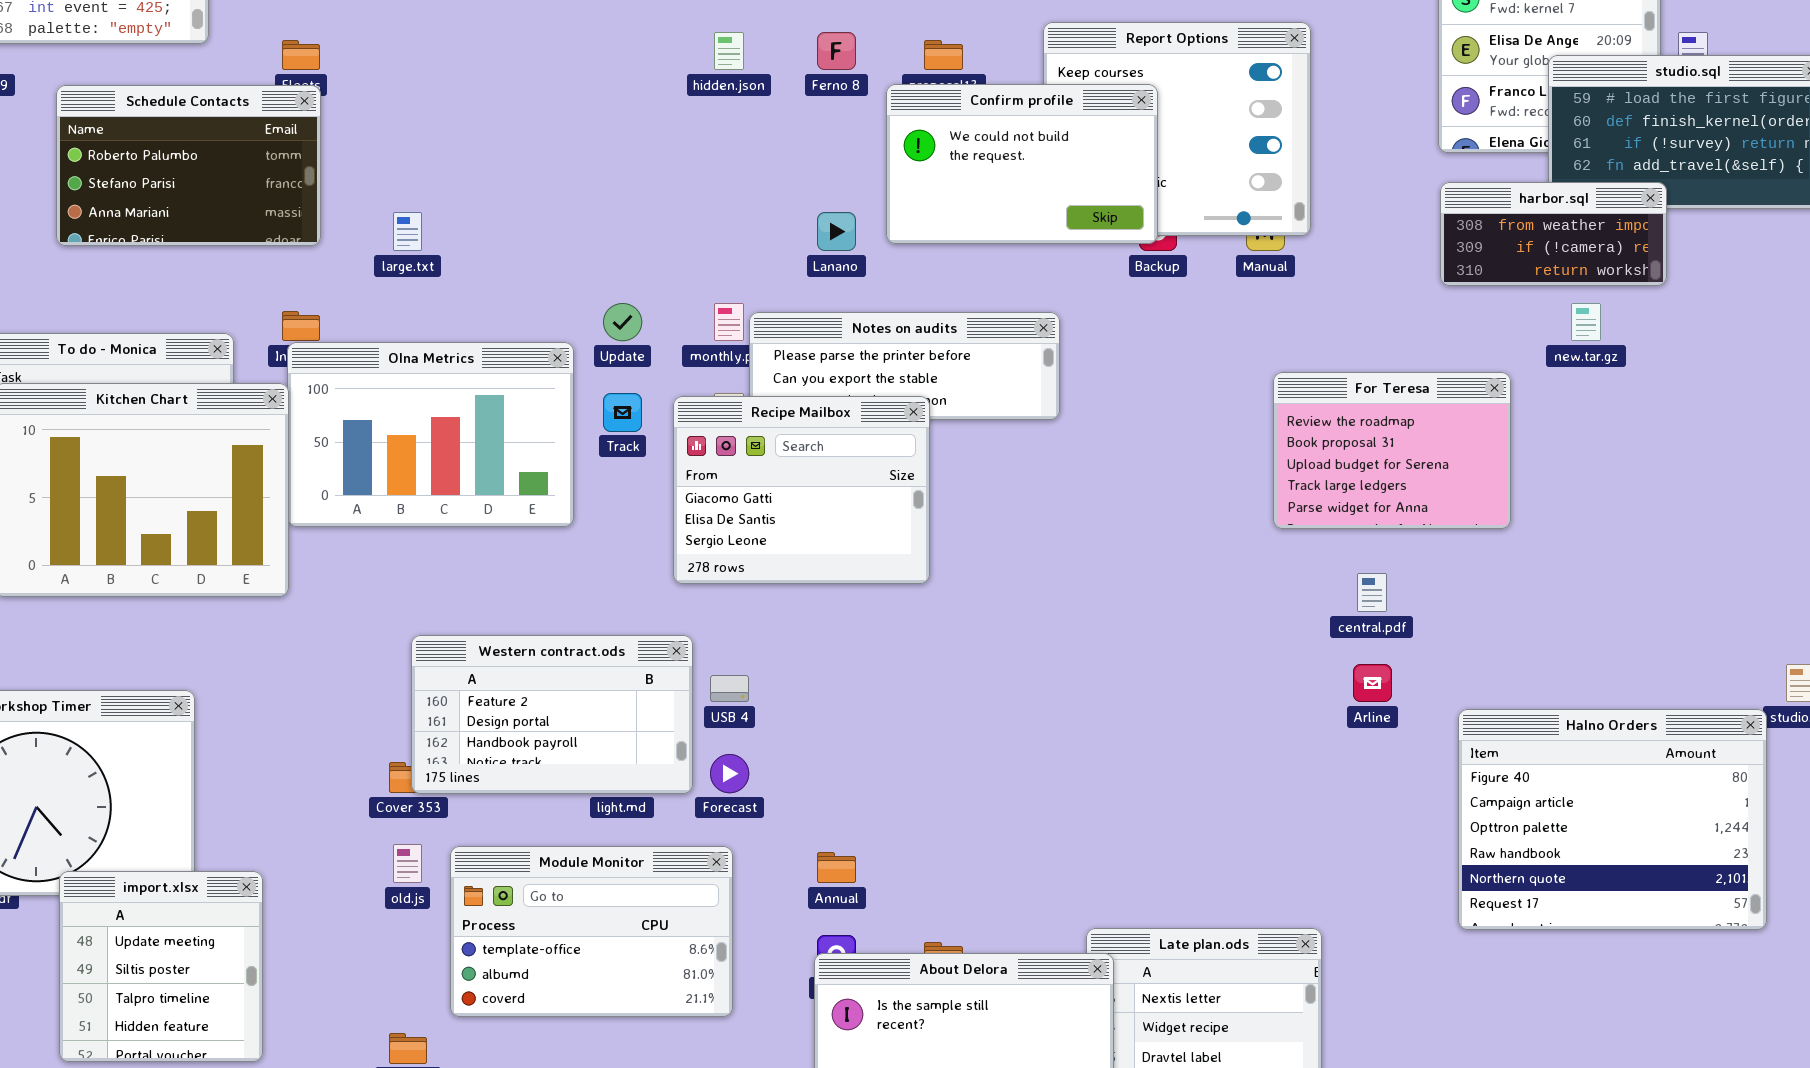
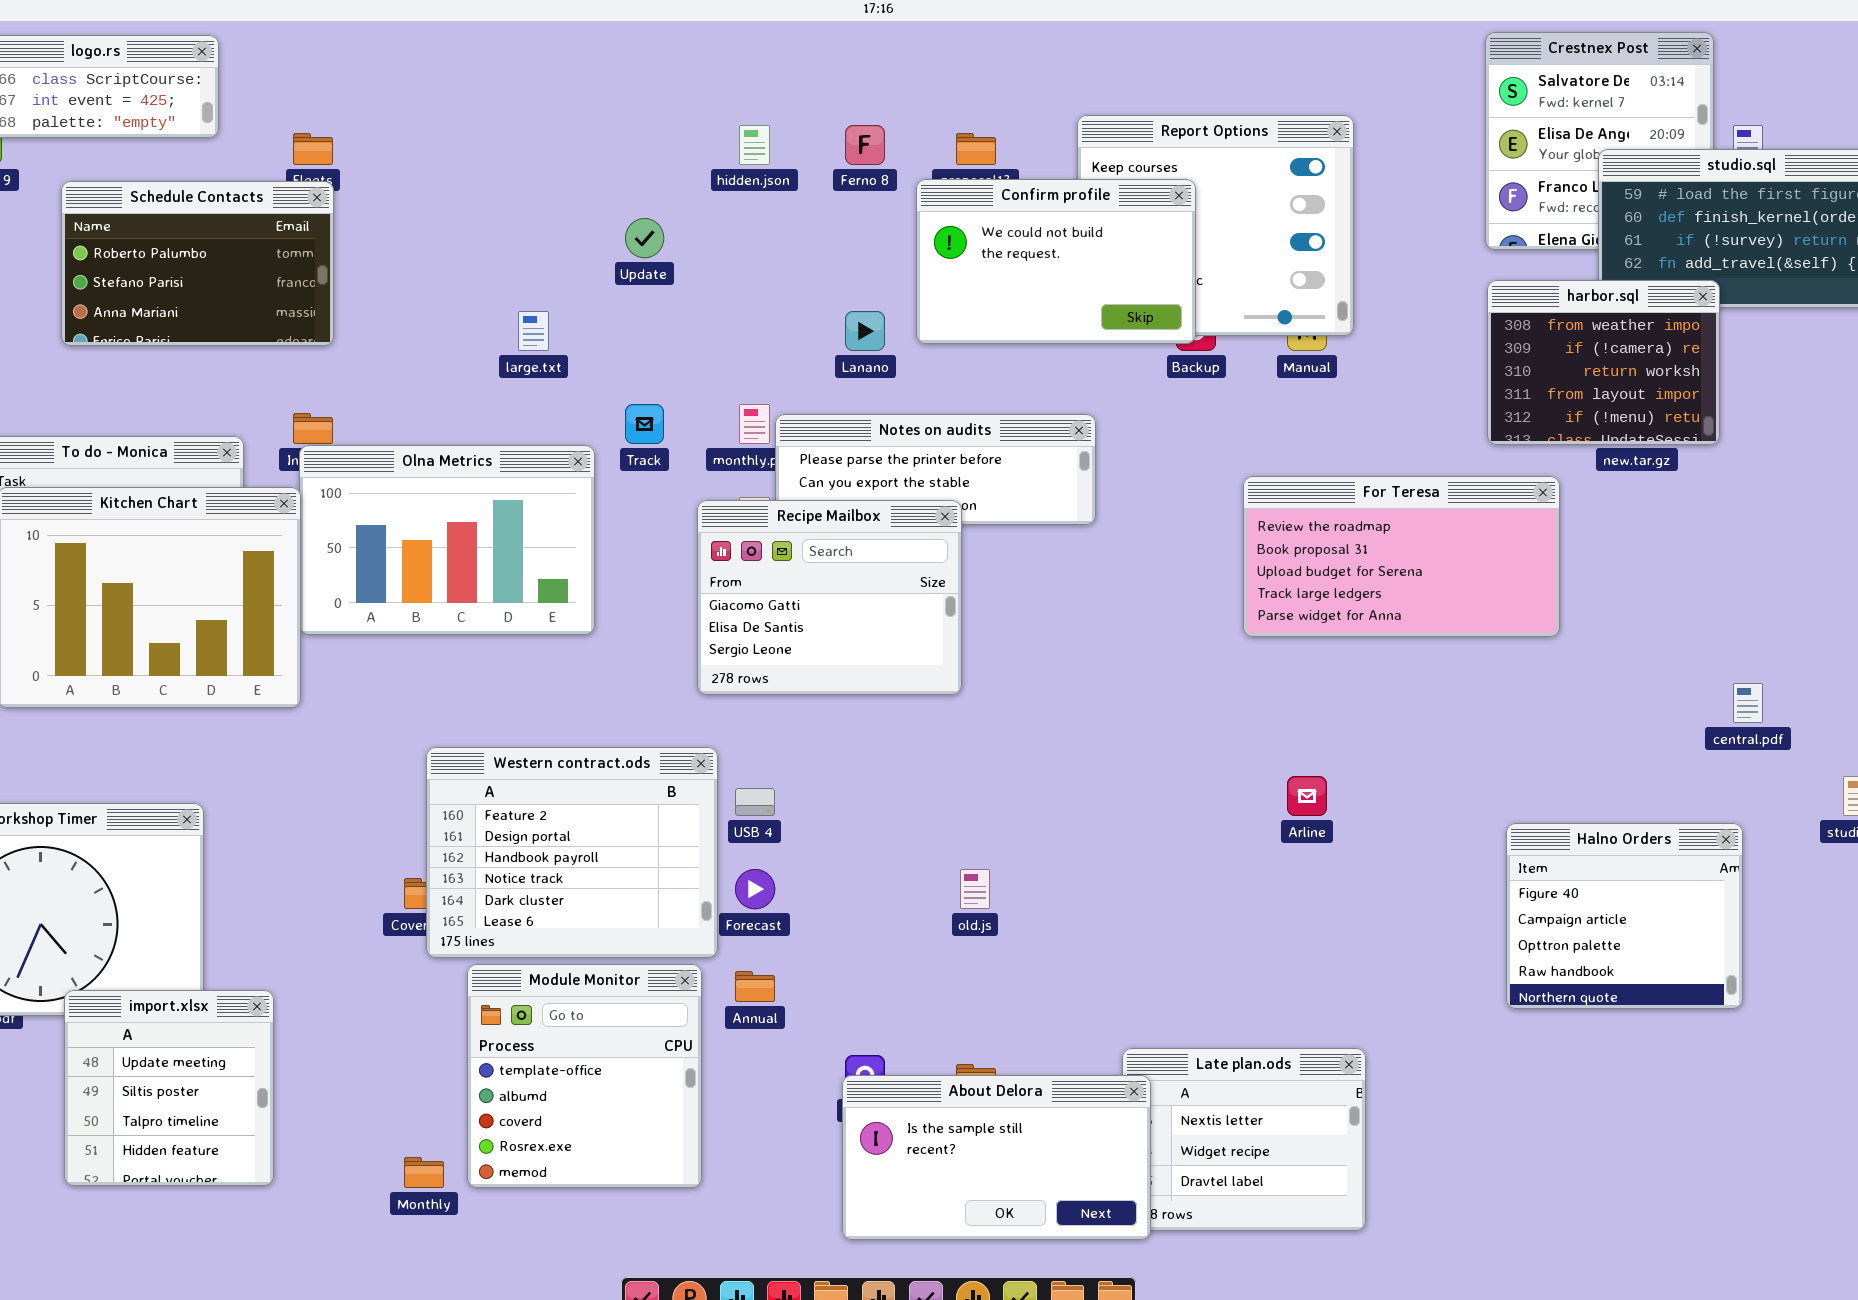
harbor.sql: [1440,182,1667,286] -> [1487,280,1720,445], resized
large.txt: [393,212,422,251] -> [518,311,549,351], moved
Update: [603,303,642,341] -> [625,218,664,258], moved
For Teresa: [1273,372,1511,529] -> [1243,476,1560,637], resized
Track: [603,393,642,432] -> [625,404,664,444], moved
central.pdf: [1357,573,1387,612] -> [1733,683,1763,723], moved
Western contract.ods: [411,635,693,794] -> [426,747,718,958], resized
Arline: [1353,664,1392,702] -> [1287,776,1327,816], moved
Halno Orders: [1458,709,1767,930] -> [1506,823,1743,1009], resized
old.js: [393,844,422,883] -> [960,869,990,909], moved
Module Monitor: [450,846,733,1017] -> [467,964,702,1188], resized
Annual: [817,852,856,883] -> [735,971,775,1002], moved

